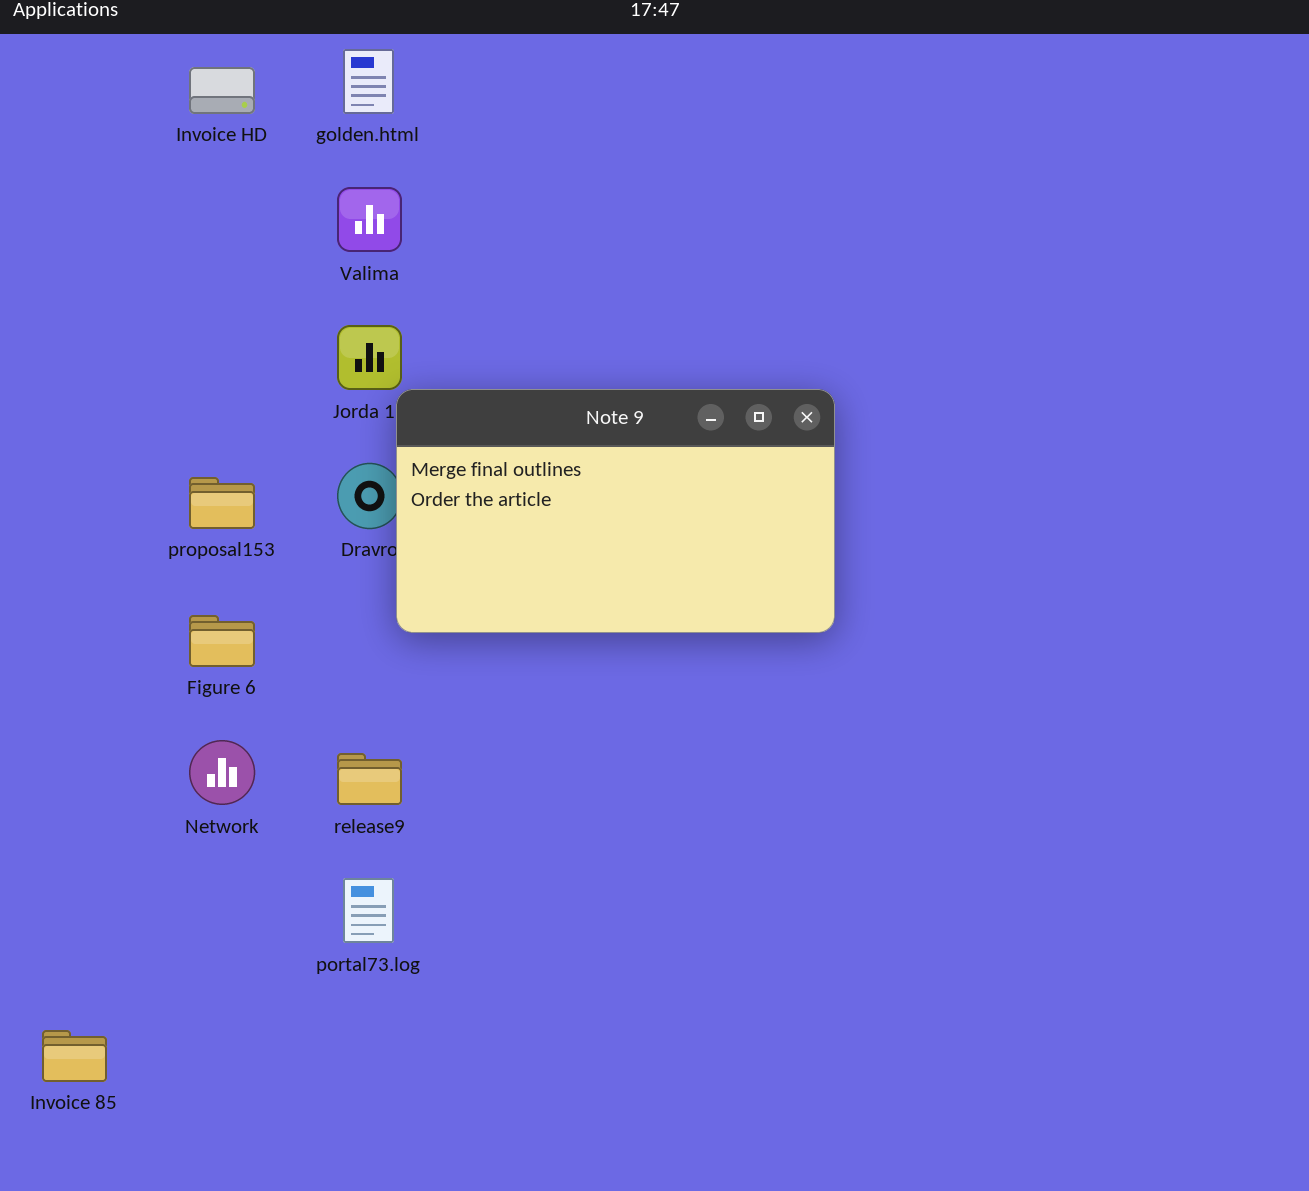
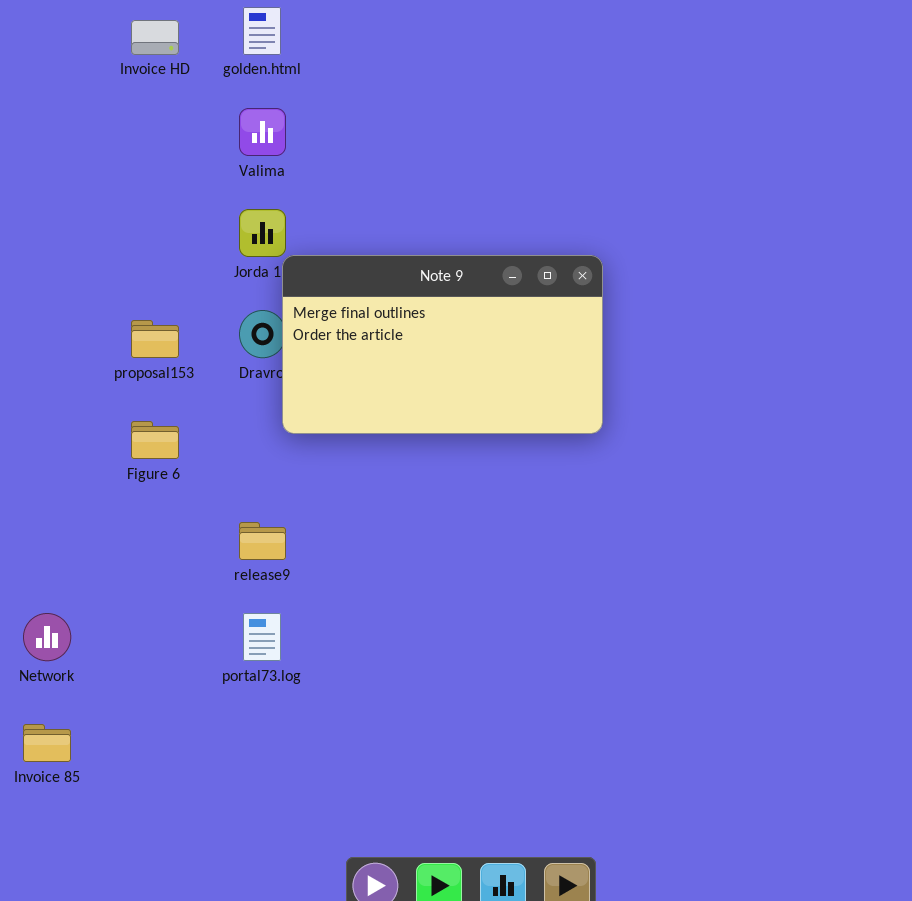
Network: [189,740,255,805] -> [23,613,71,661], moved

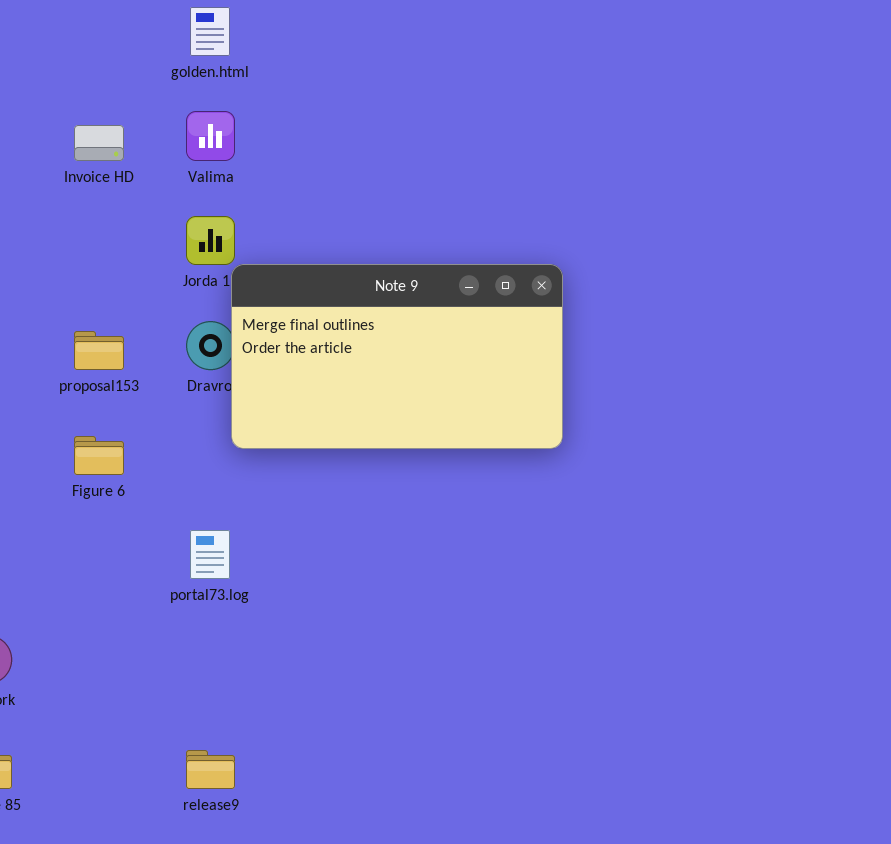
Invoice HD: [131,20,179,55] -> [74,125,124,161], moved
release9: [239,522,286,560] -> [186,750,235,789], moved
portal73.log: [243,613,281,661] -> [190,530,230,579], moved

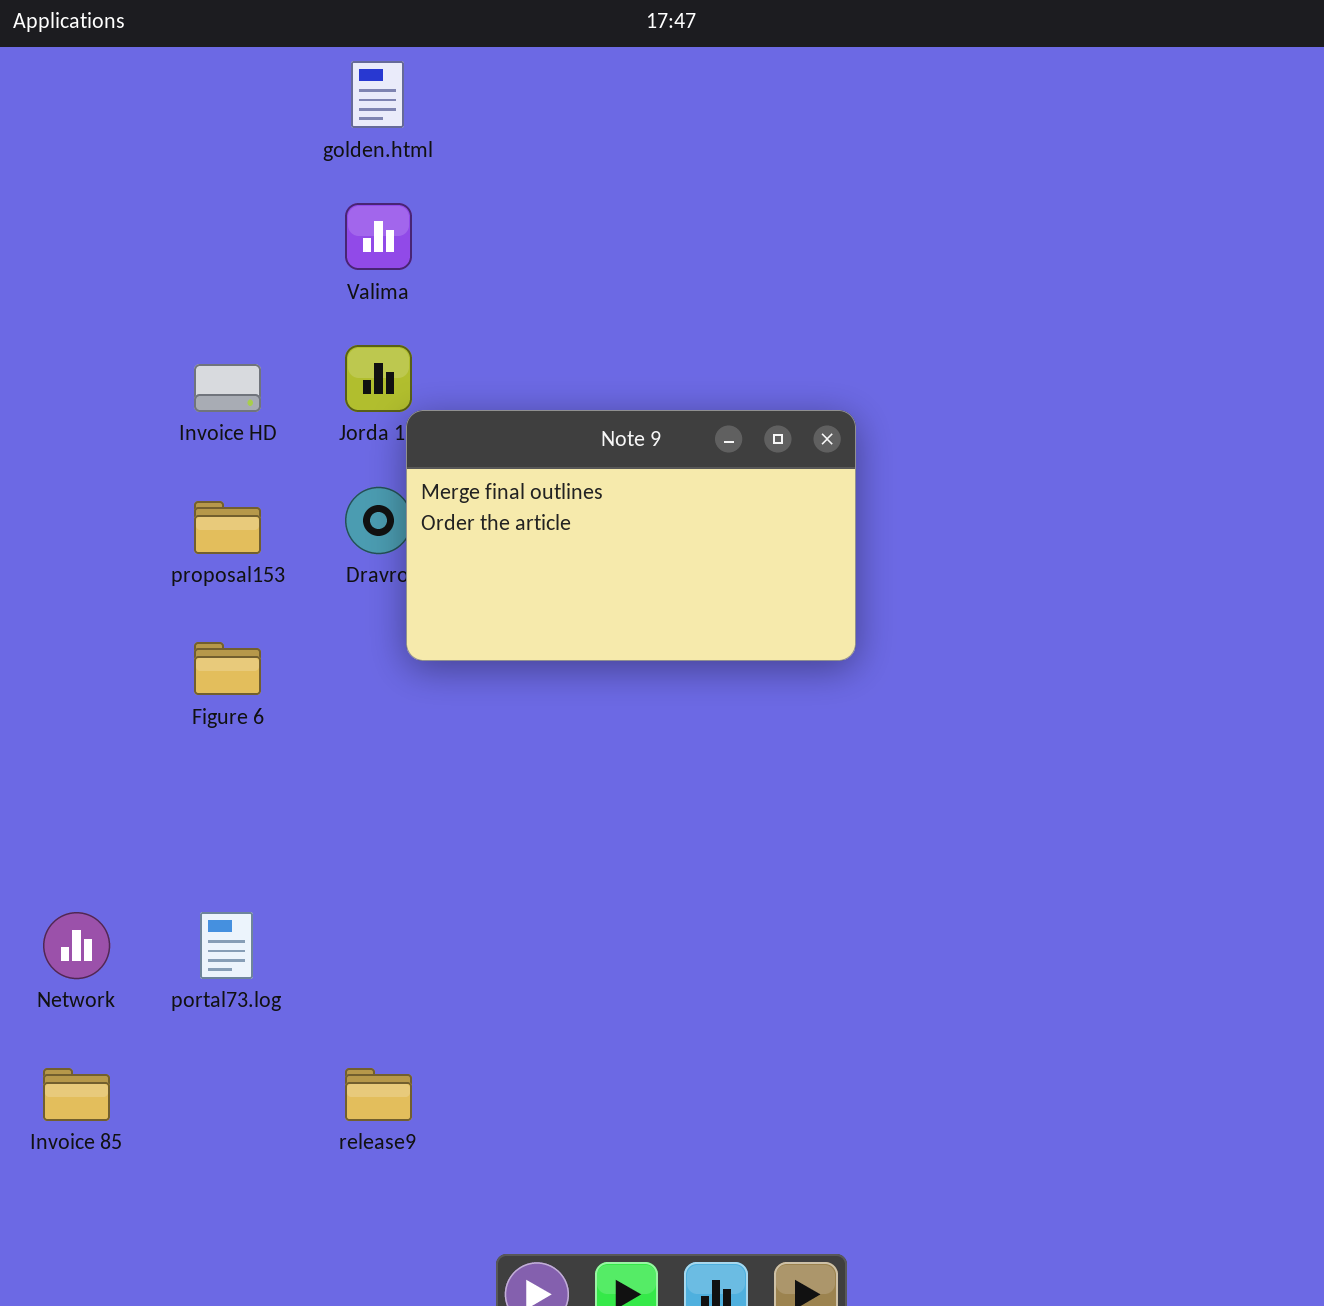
Invoice HD: [74,125,124,161] -> [194,364,261,412], moved
portal73.log: [190,530,230,579] -> [200,912,253,979], moved

